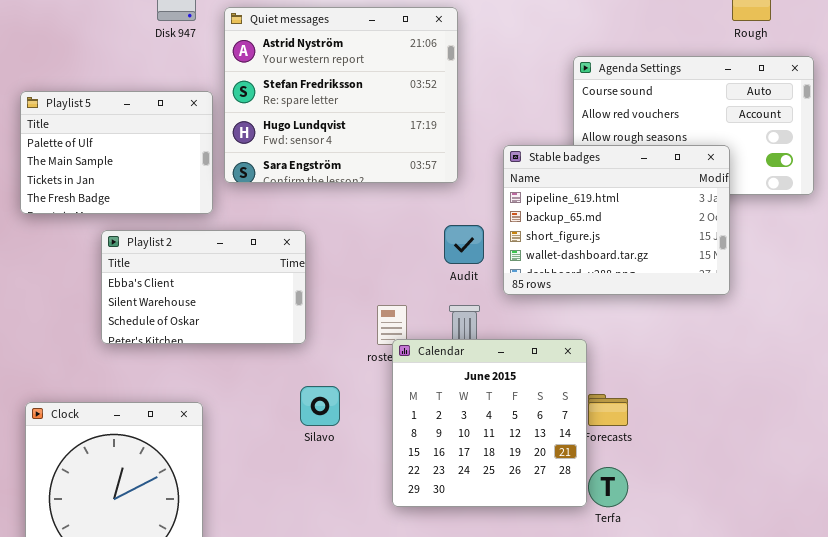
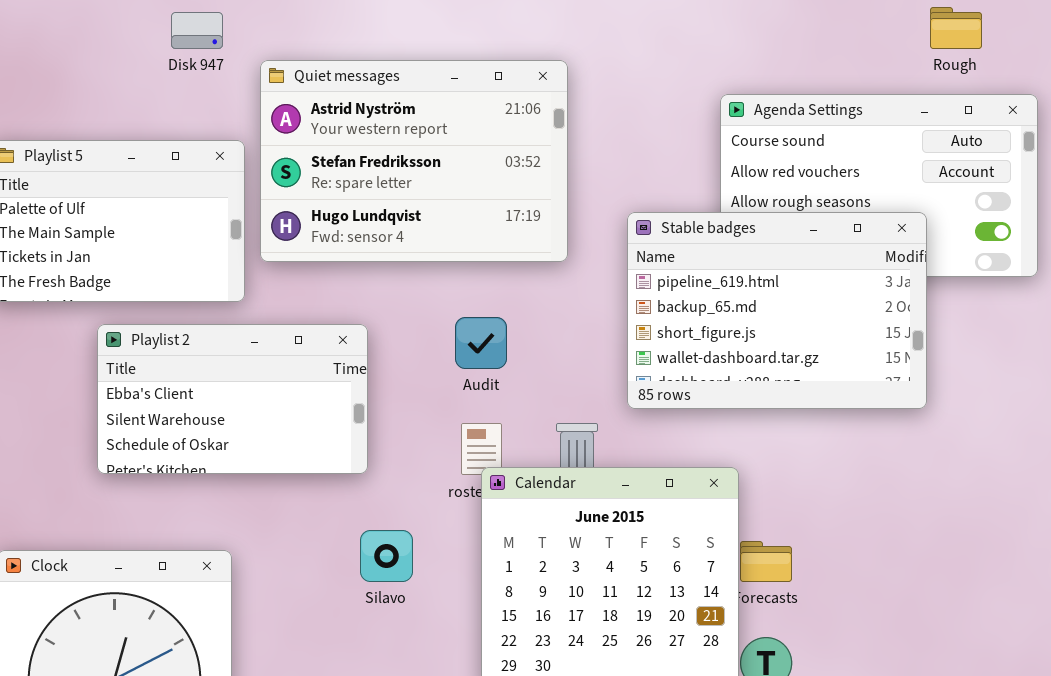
Quiet messages: [224,7,458,183] -> [260,60,568,262], resized
Audit: [444,225,484,264] -> [455,317,507,369], moved

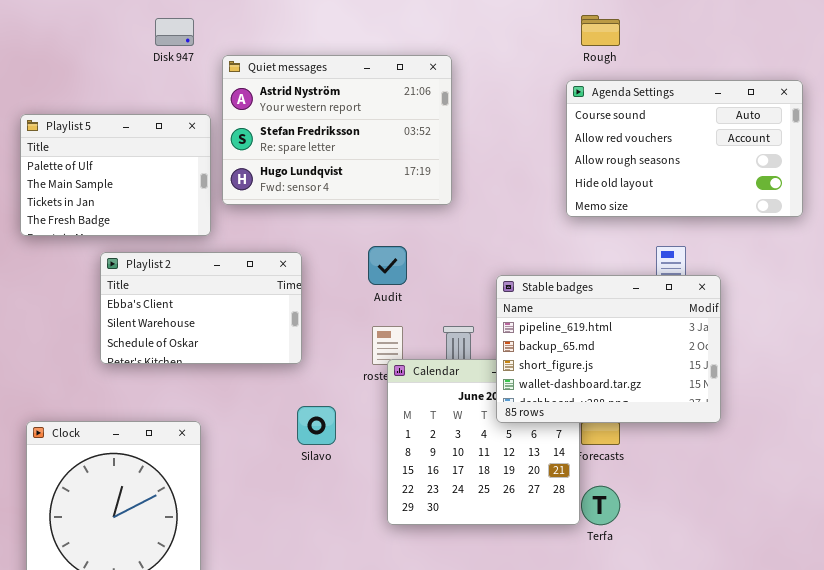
Rough: [930,7,982,49] -> [581,15,620,46], moved
Stable badges: [627,212,927,409] -> [496,275,721,423], moved

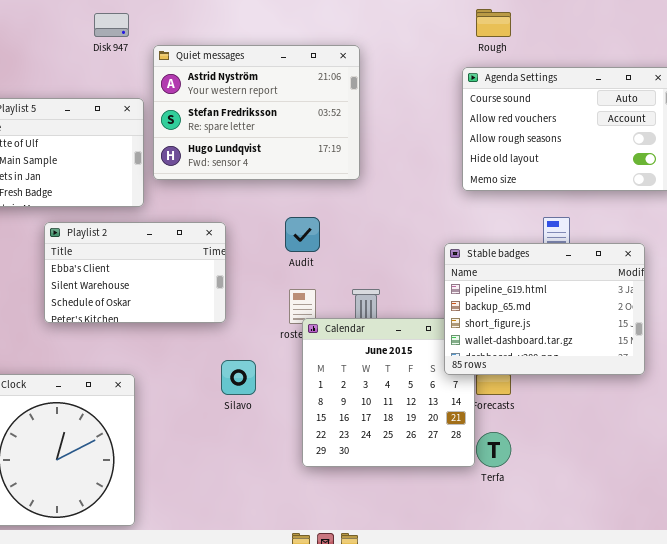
Stable badges: [496,275,721,423] -> [444,243,645,375], moved

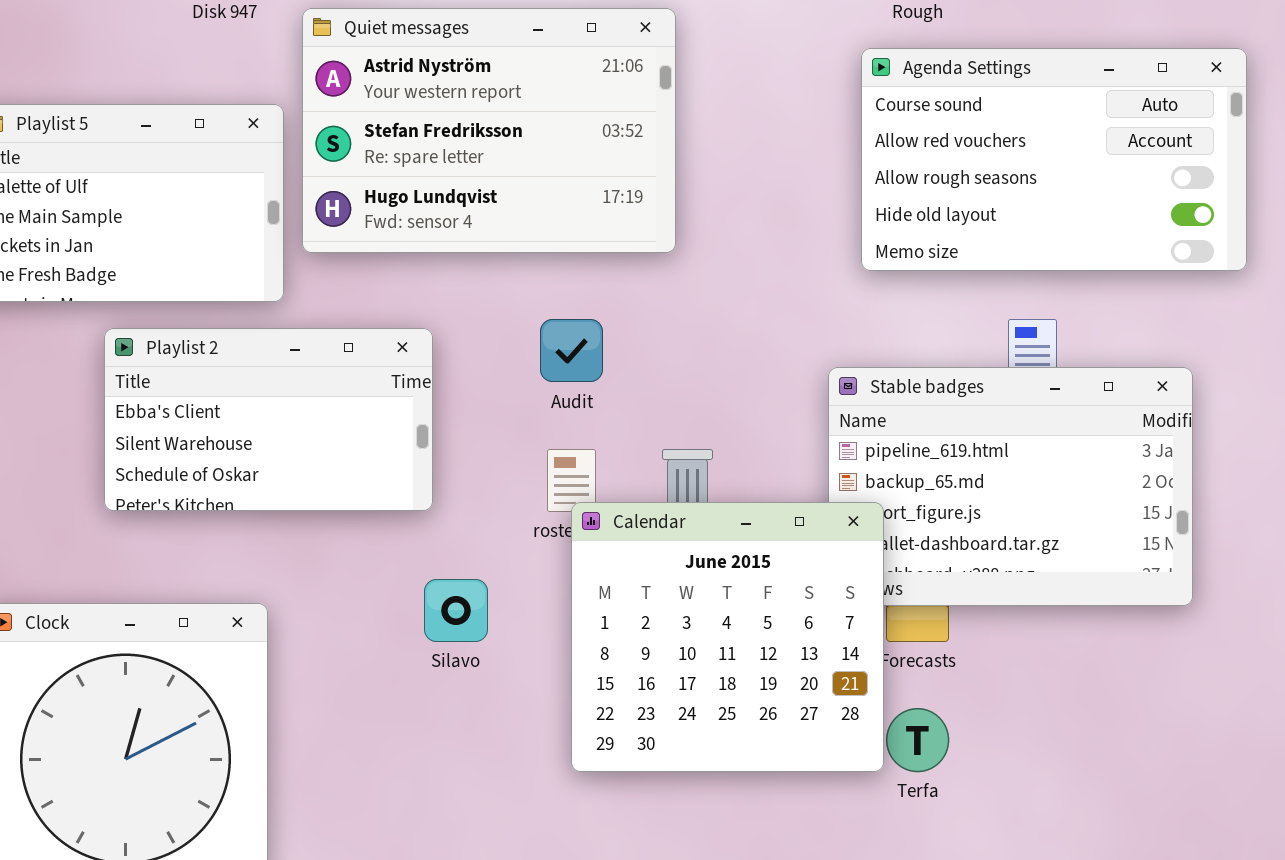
Calendar: [302,318,475,467] -> [571,502,884,772], raised

